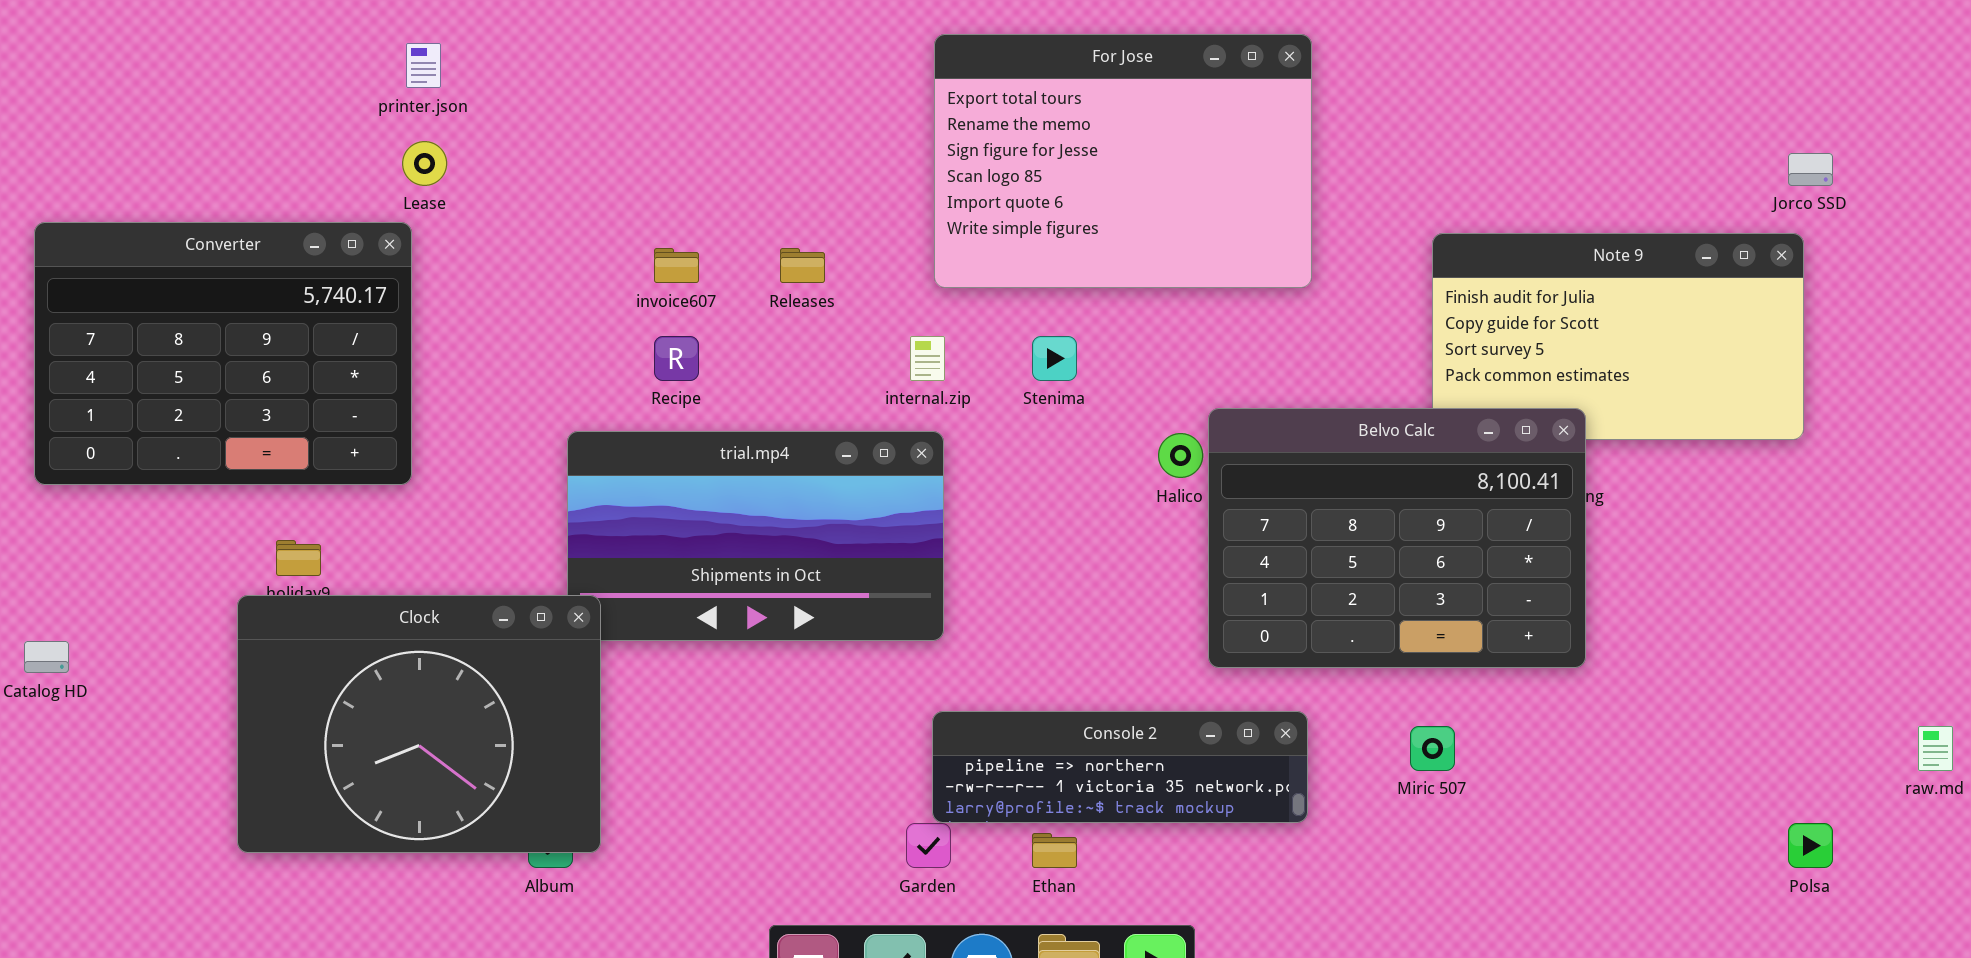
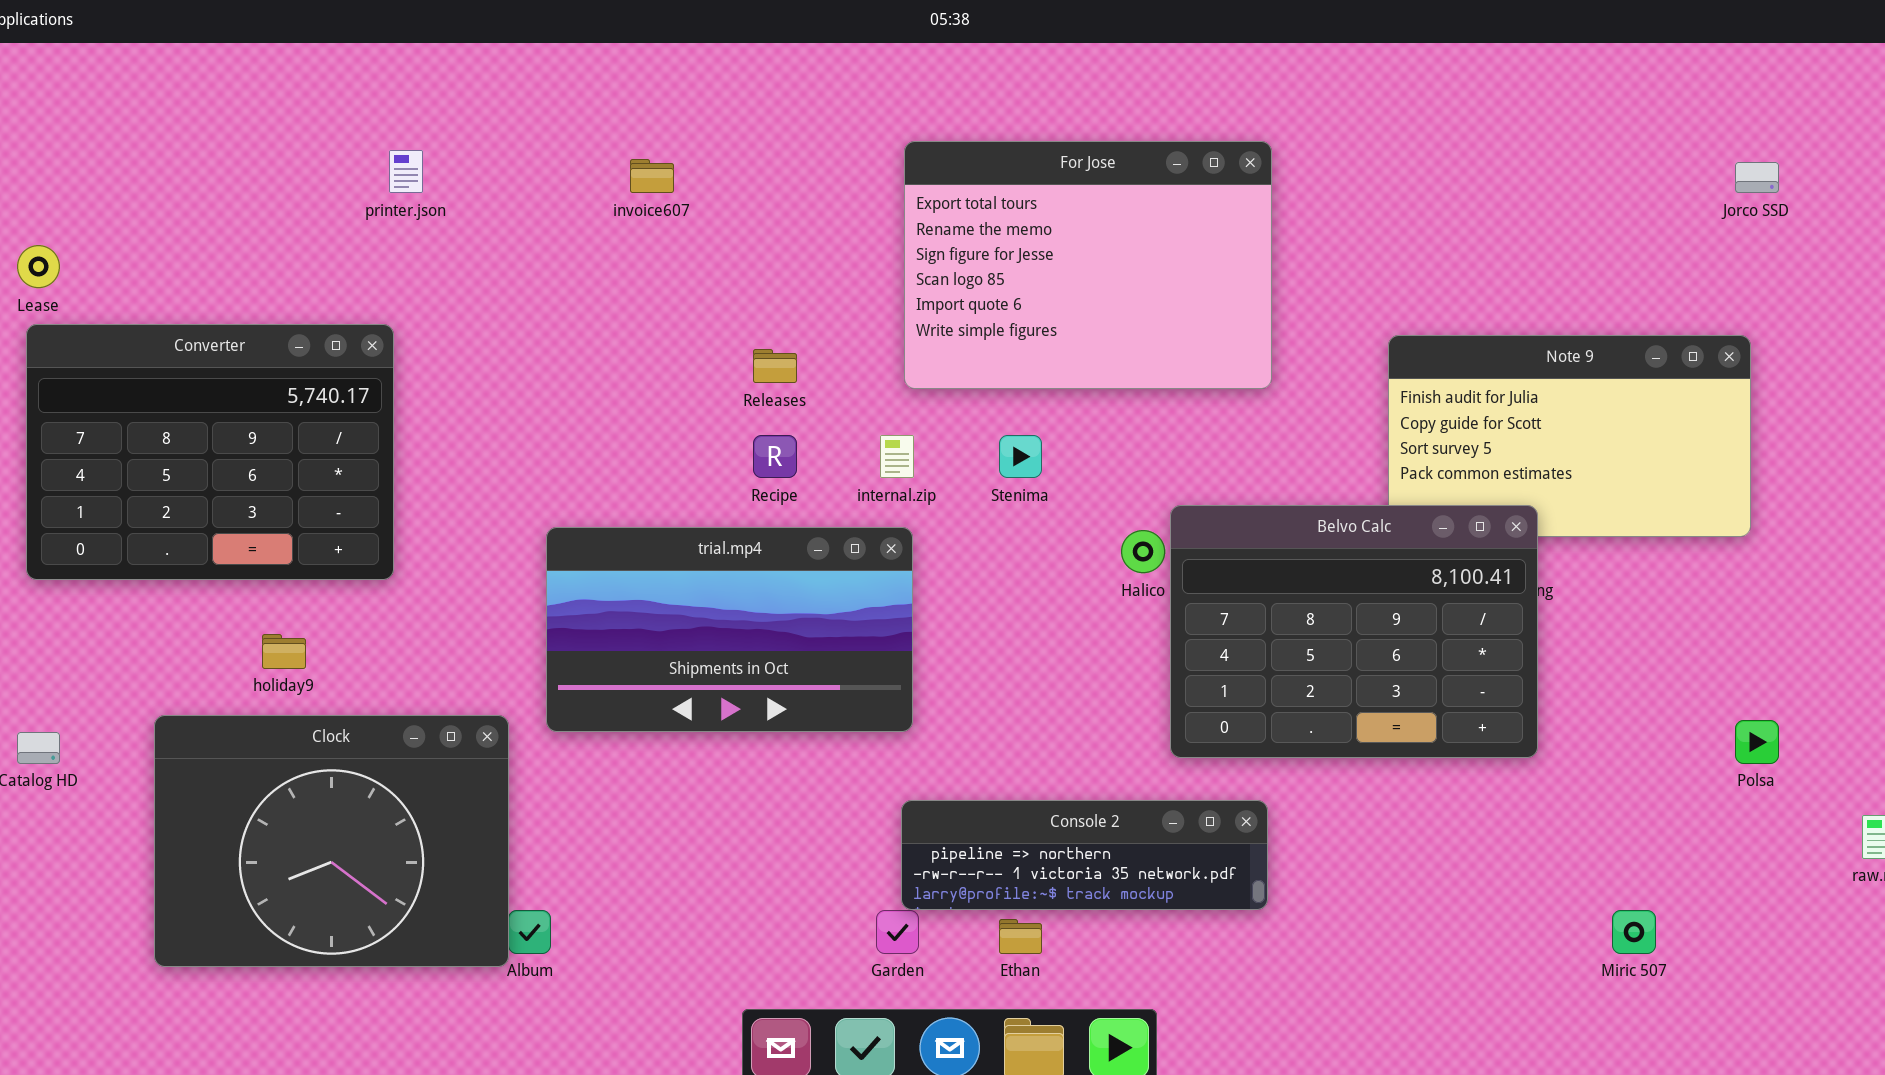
Lease: [402,141,447,186] -> [17,245,60,288], moved
Jorco SSD: [1788,153,1833,186] -> [1735,162,1779,193], moved
invoice607: [654,248,699,283] -> [630,159,674,193], moved
Recipe: [654,336,699,381] -> [753,435,797,478], moved
Clock: [237,595,601,853] -> [154,715,509,967], moved
Miric 507: [1410,726,1455,771] -> [1612,910,1656,954], moved
Polsa: [1788,823,1833,868] -> [1735,720,1779,764], moved

